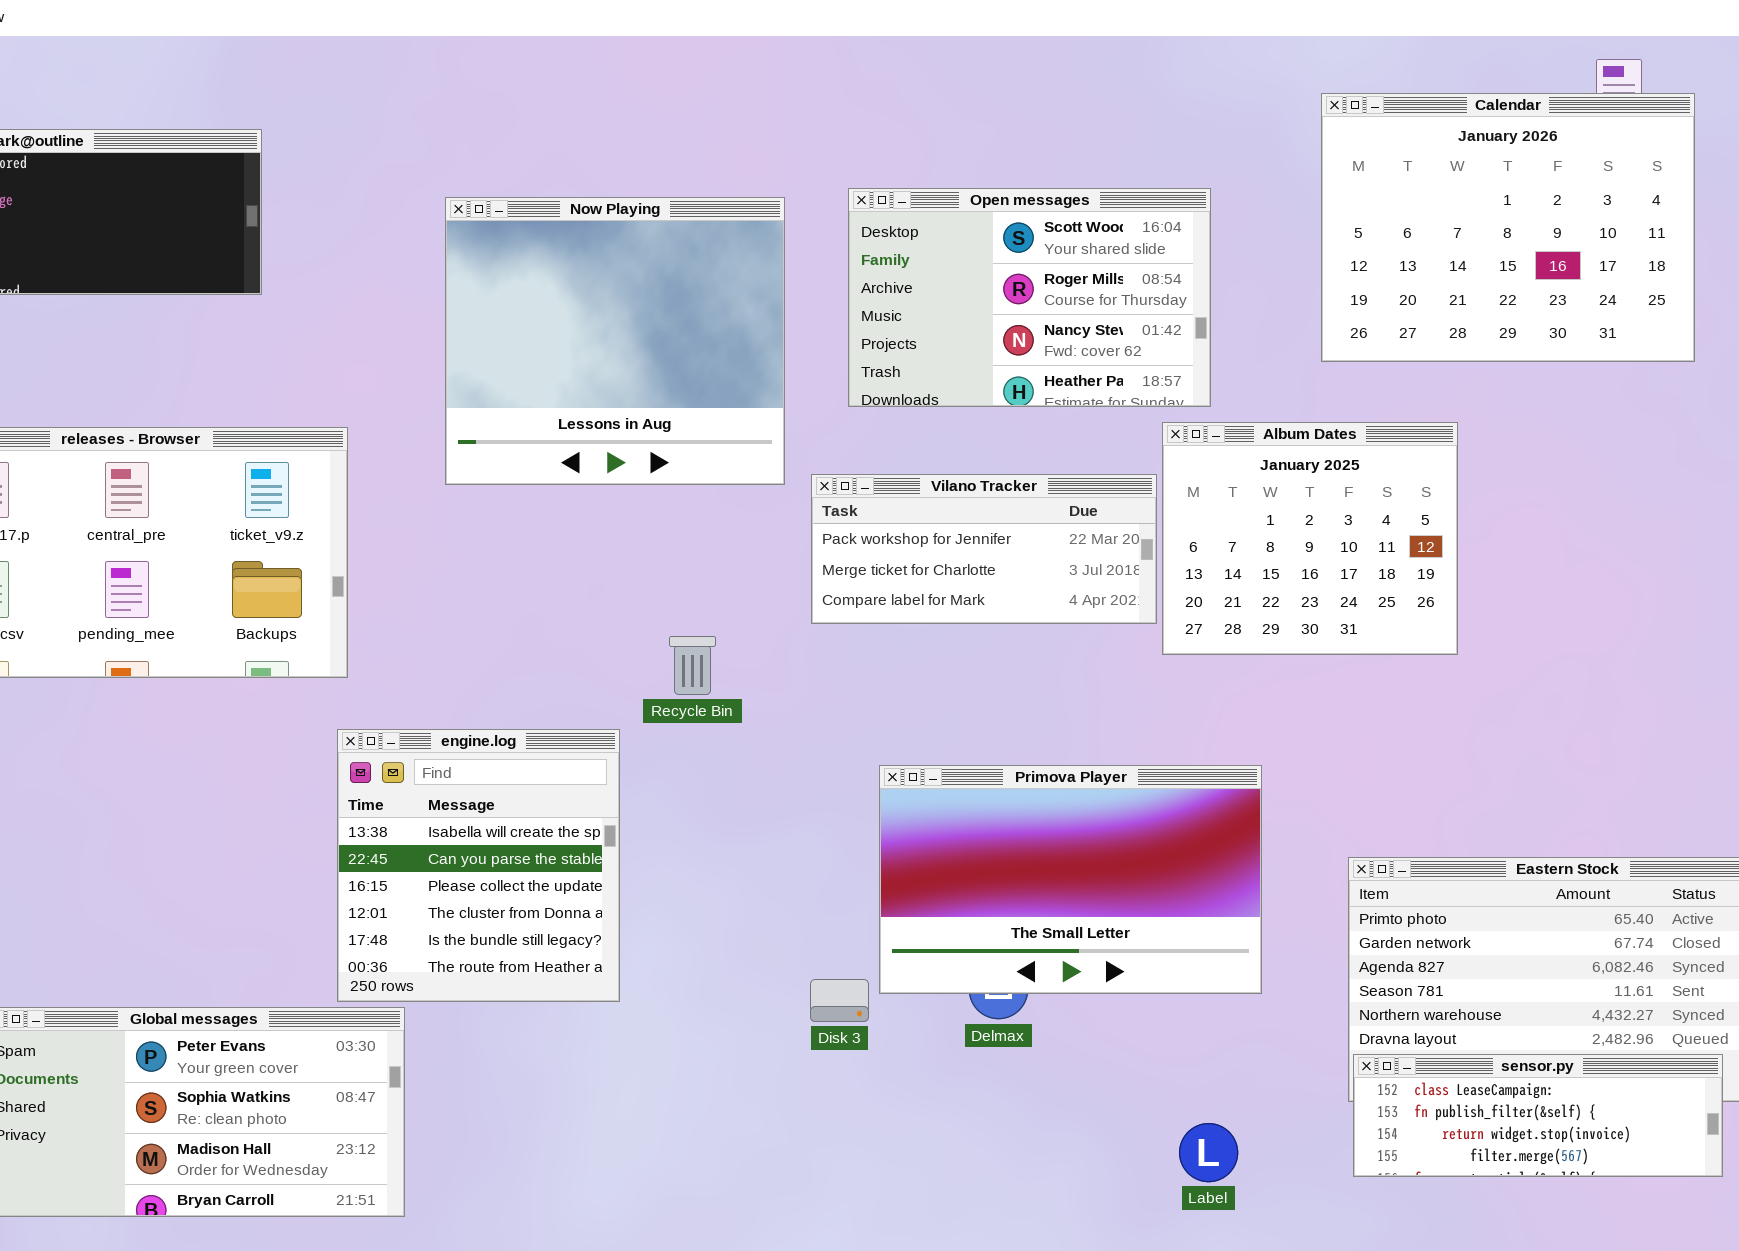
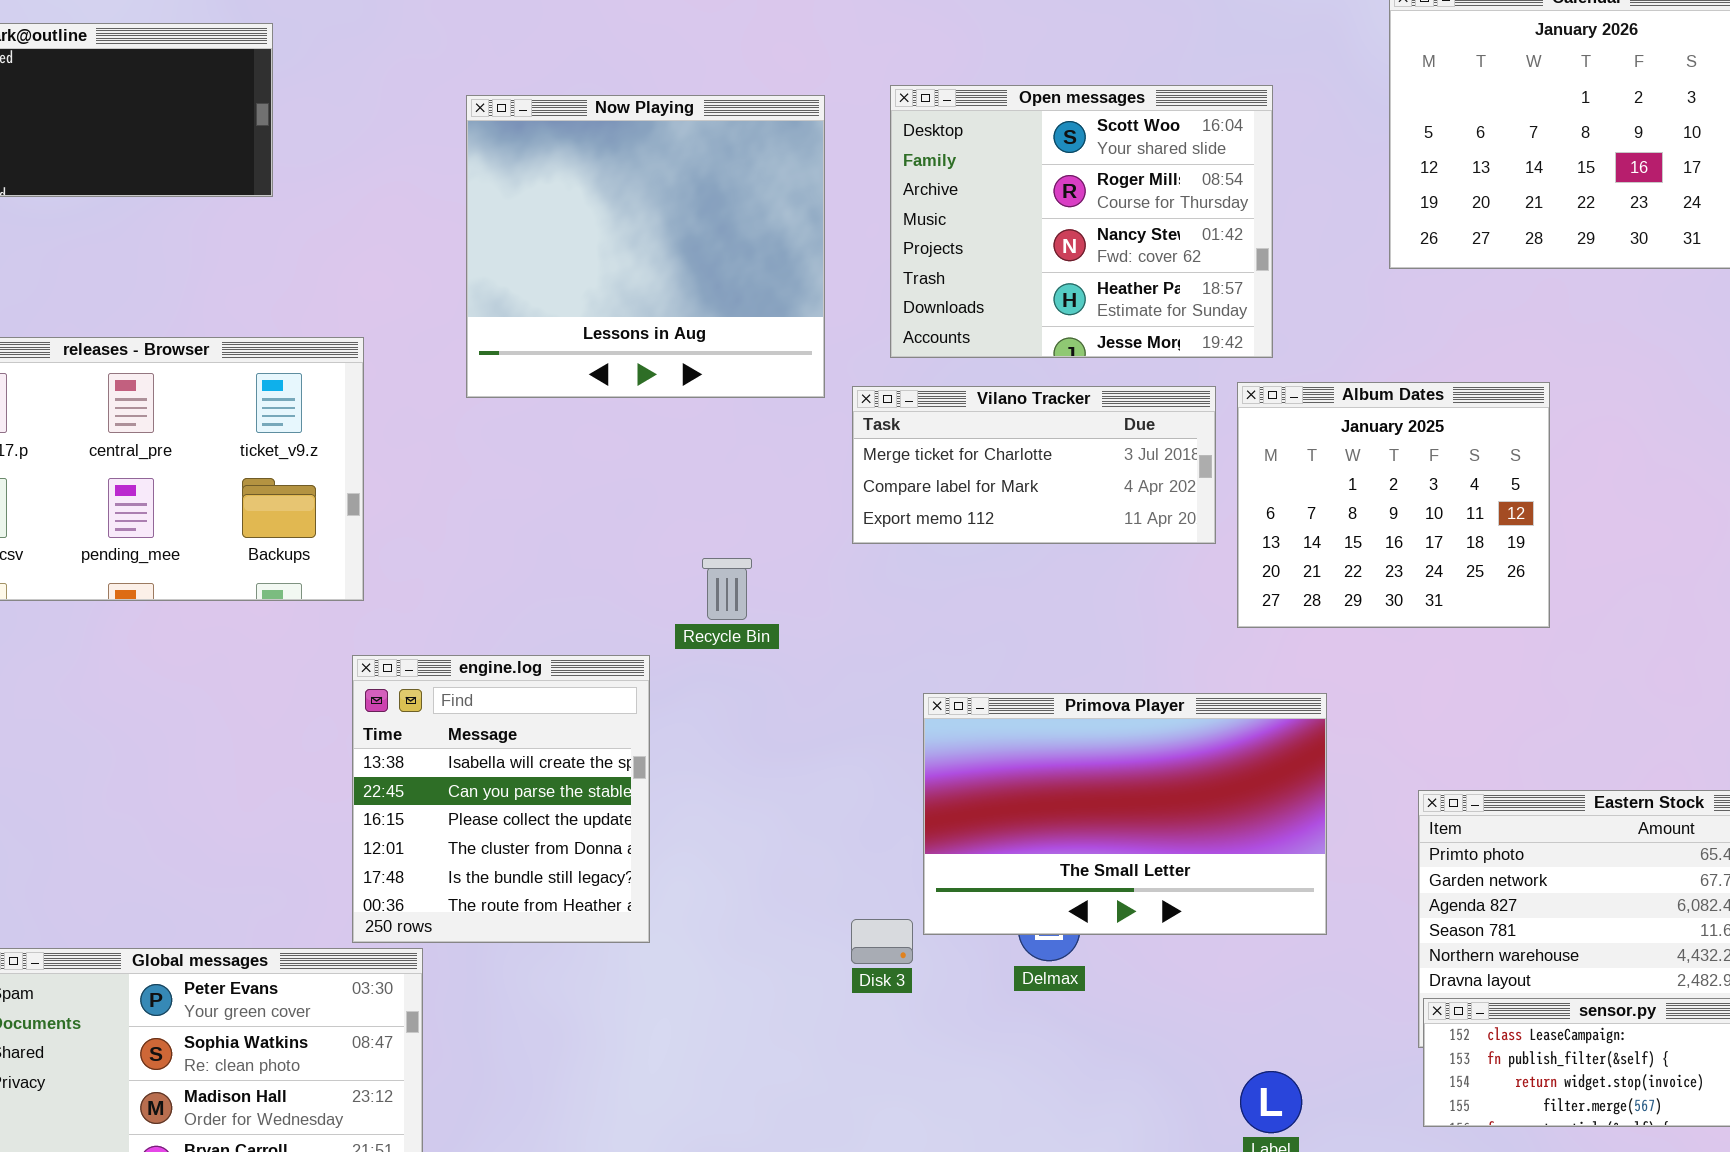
Open messages: [848,188,1211,407] -> [890,85,1273,358], resized
Album Dates: [1162,422,1458,655] -> [1237,382,1550,628], moved
Vilano Tracker: [811,474,1157,624] -> [852,386,1216,544], scrolled down 1 row

